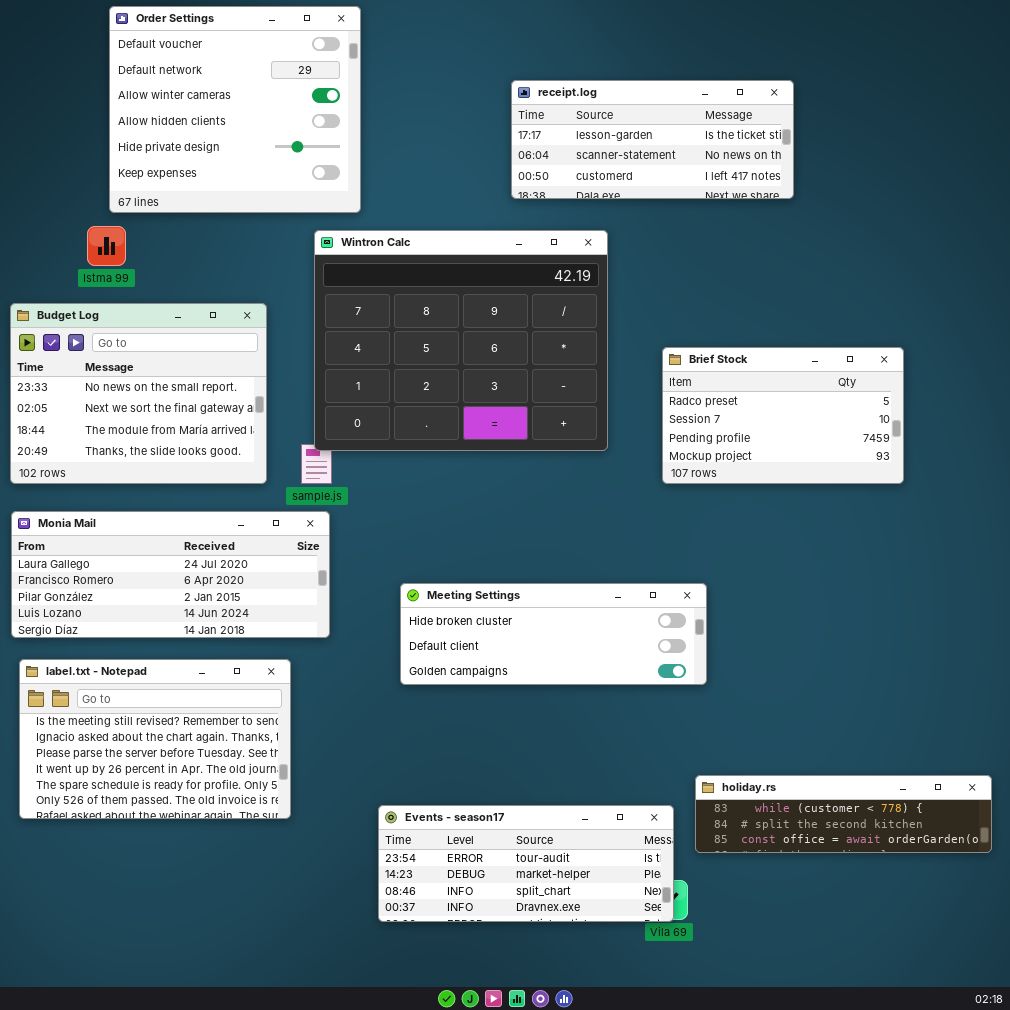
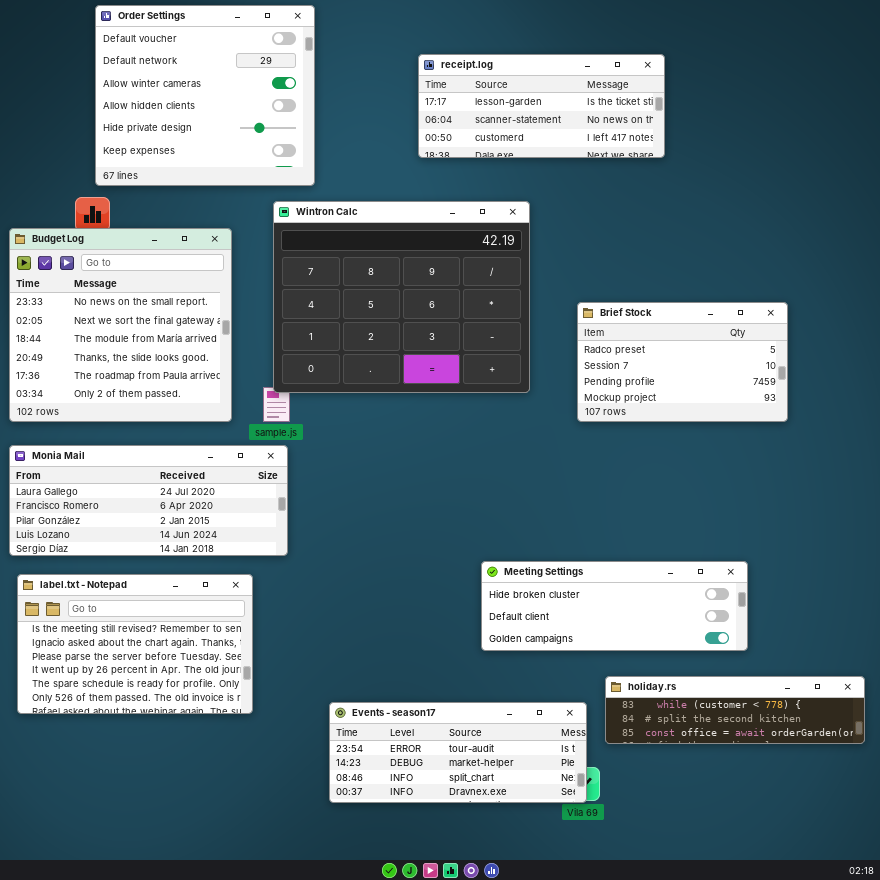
receipt.log: [511,80,794,199] -> [418,54,665,158], moved
Budget Log: [10,303,267,484] -> [9,228,232,422], resized
Meeting Settings: [400,583,707,685] -> [481,561,748,651], moved

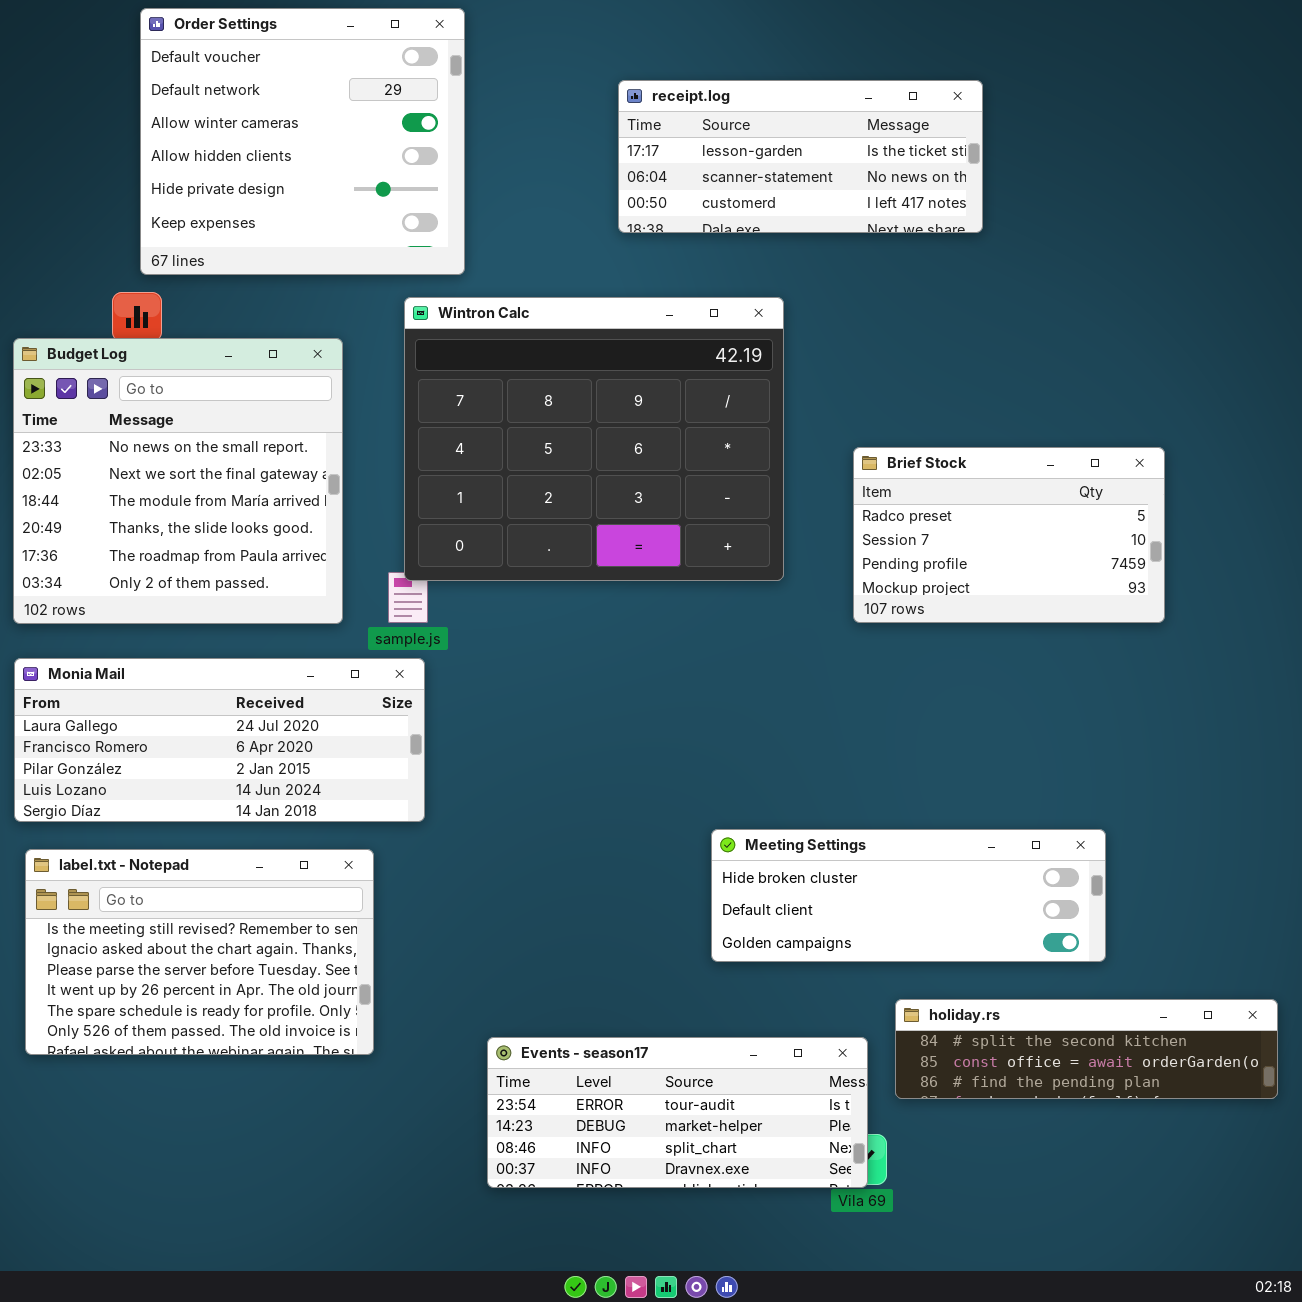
holiday.rs: [605,676,865,744] -> [895,999,1278,1099], scrolled down 1 row

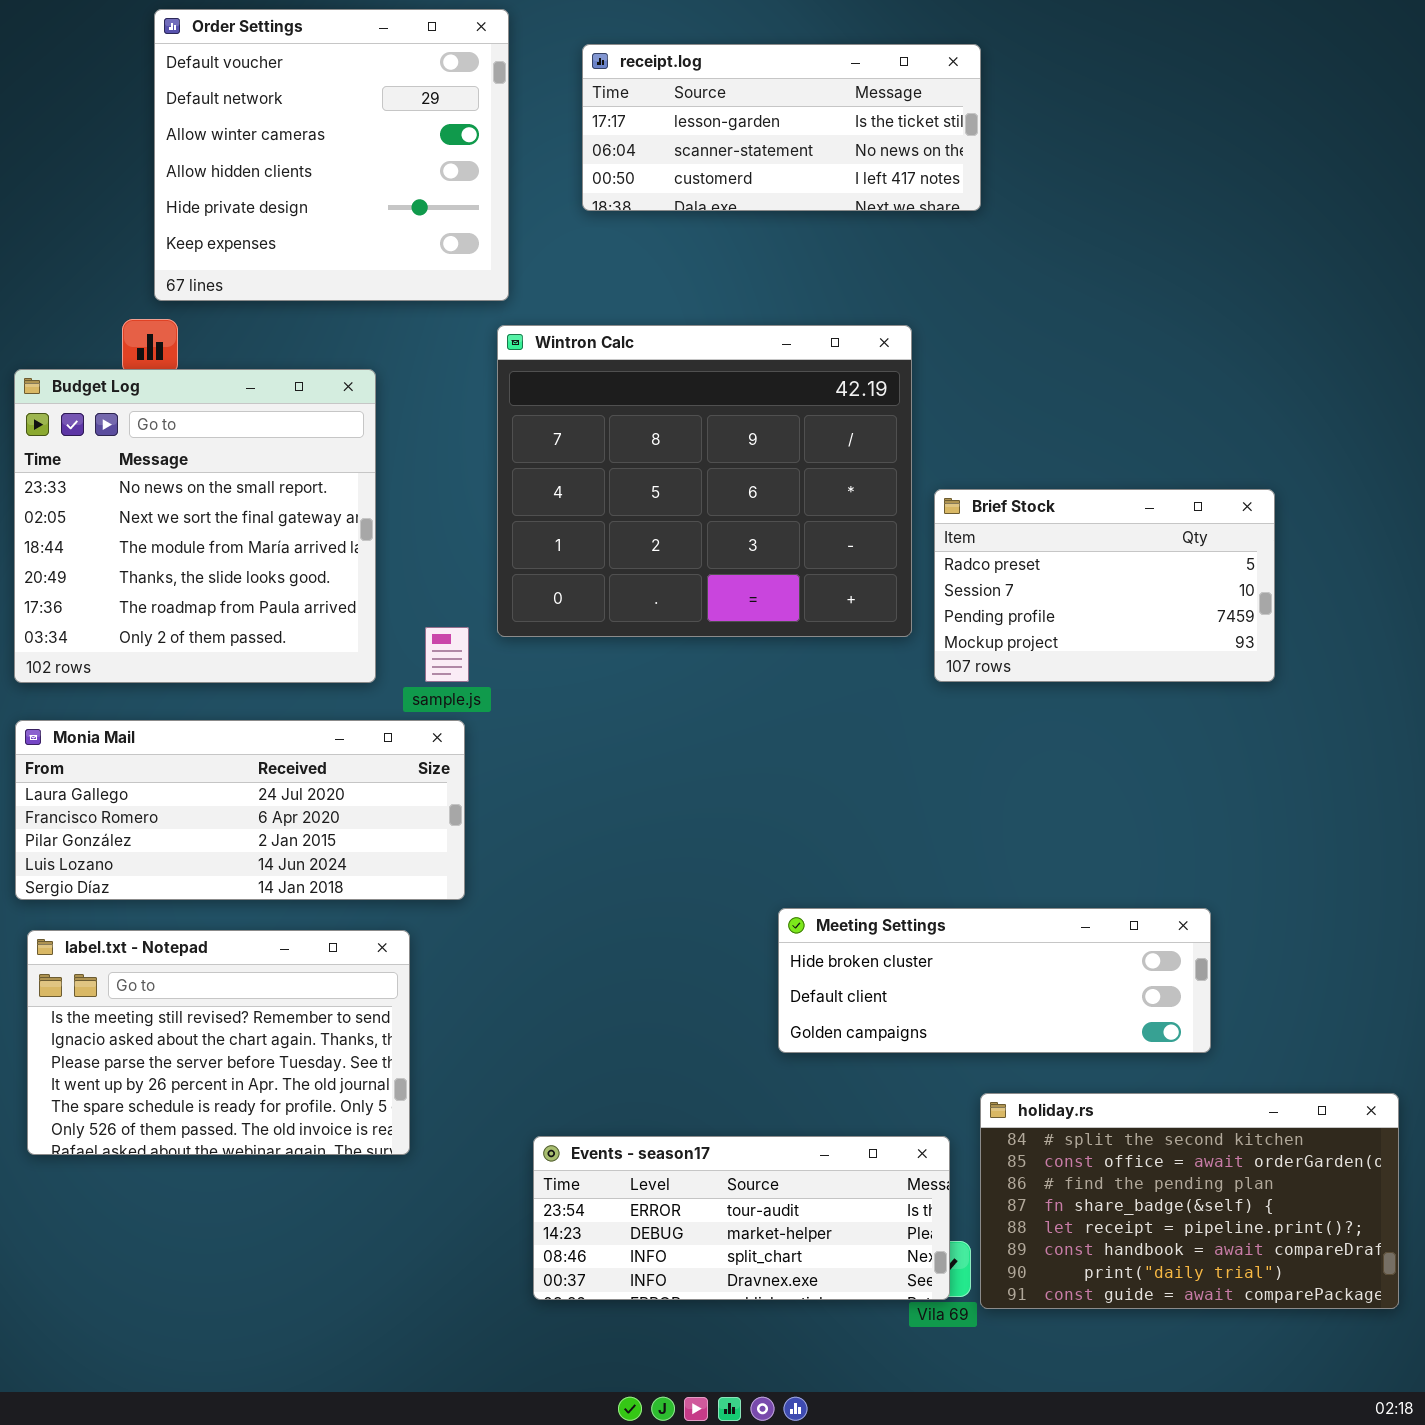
receipt.log: [618,80,983,233] -> [582,44,981,211], moved
Wintron Calc: [404,297,784,581] -> [497,325,912,637], moved
holiday.rs: [895,999,1278,1099] -> [980,1093,1399,1309], resized

